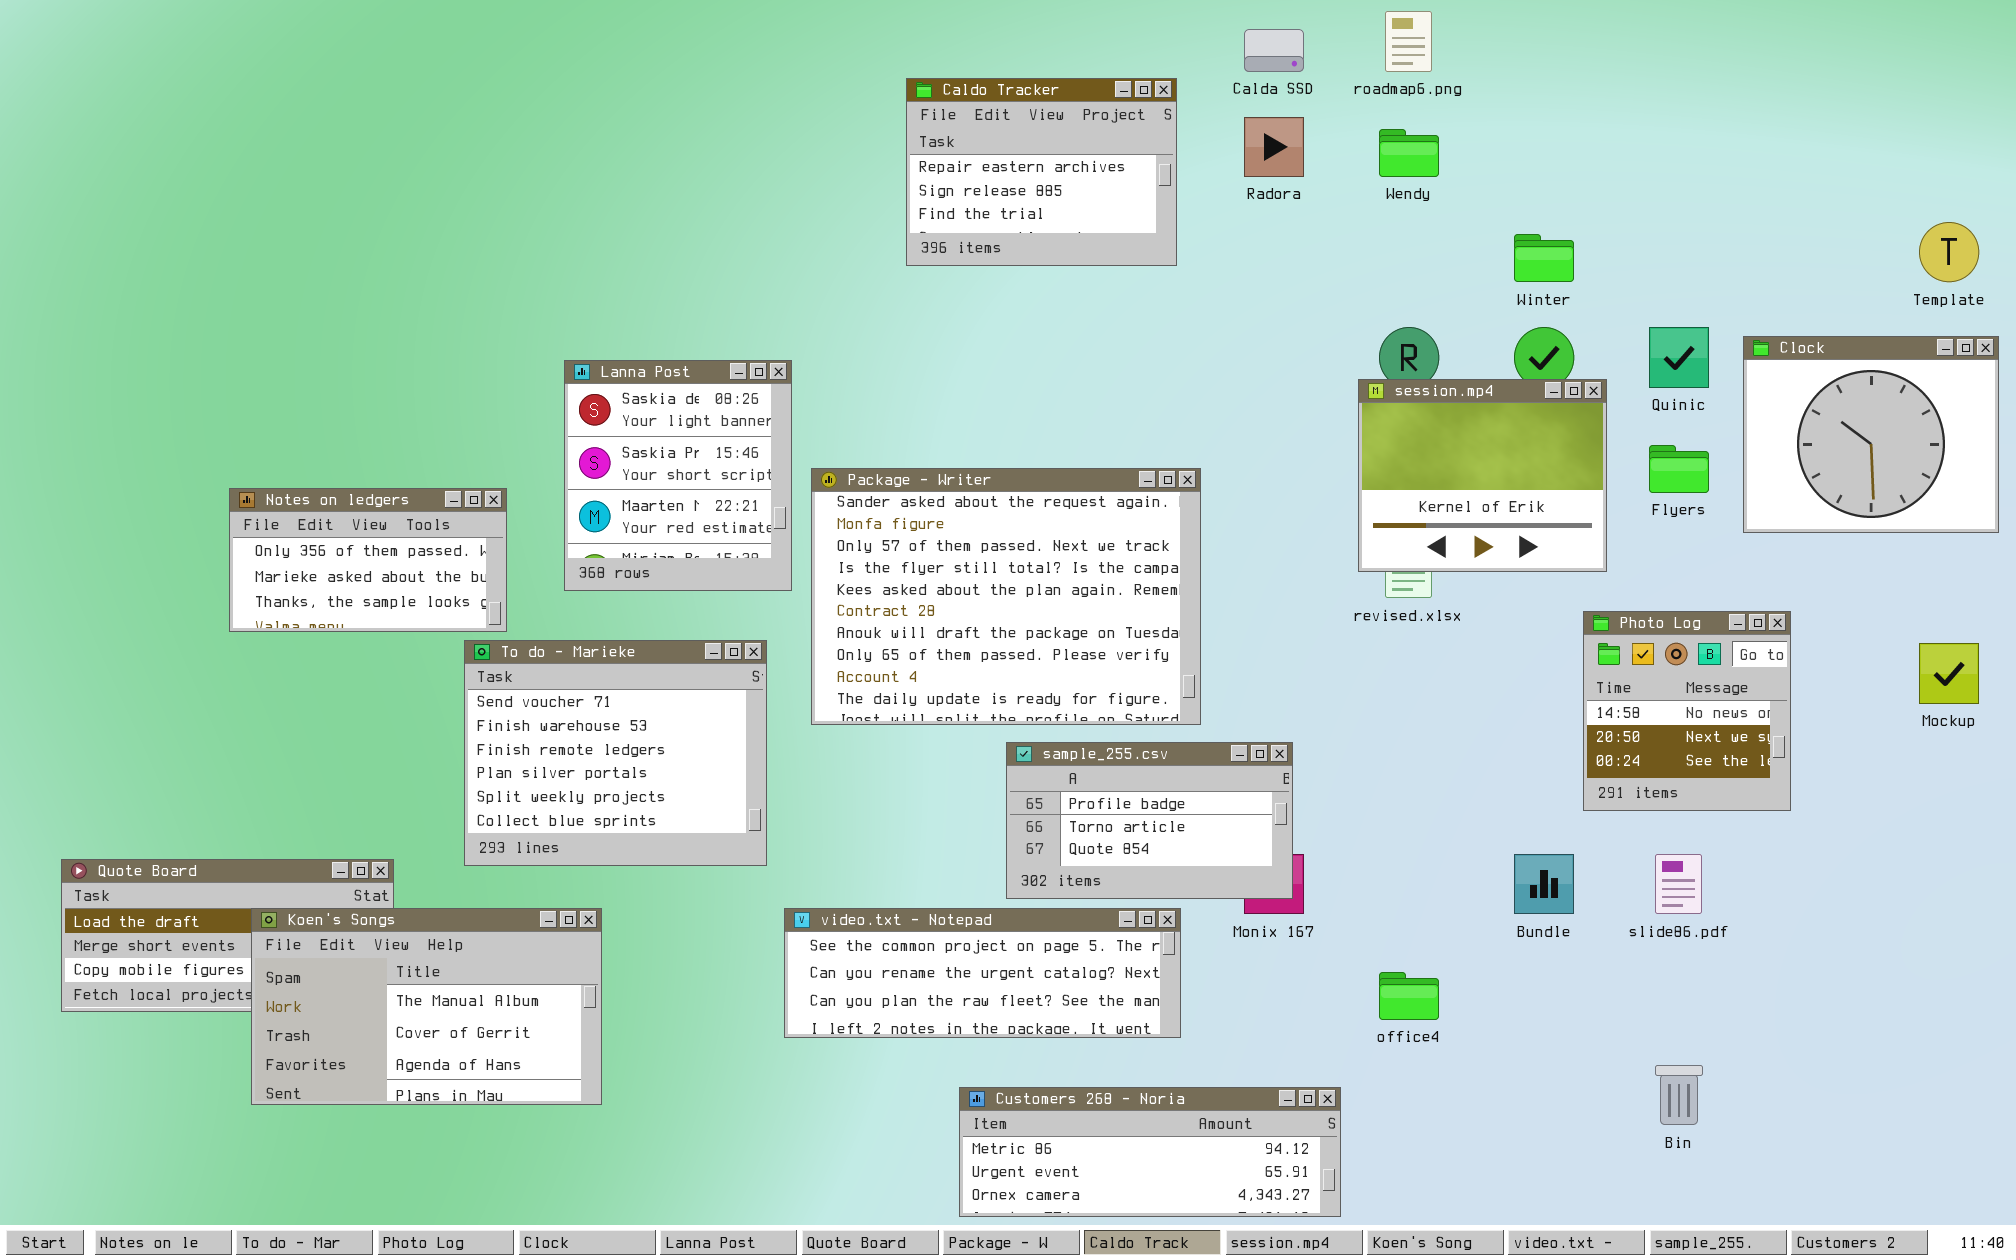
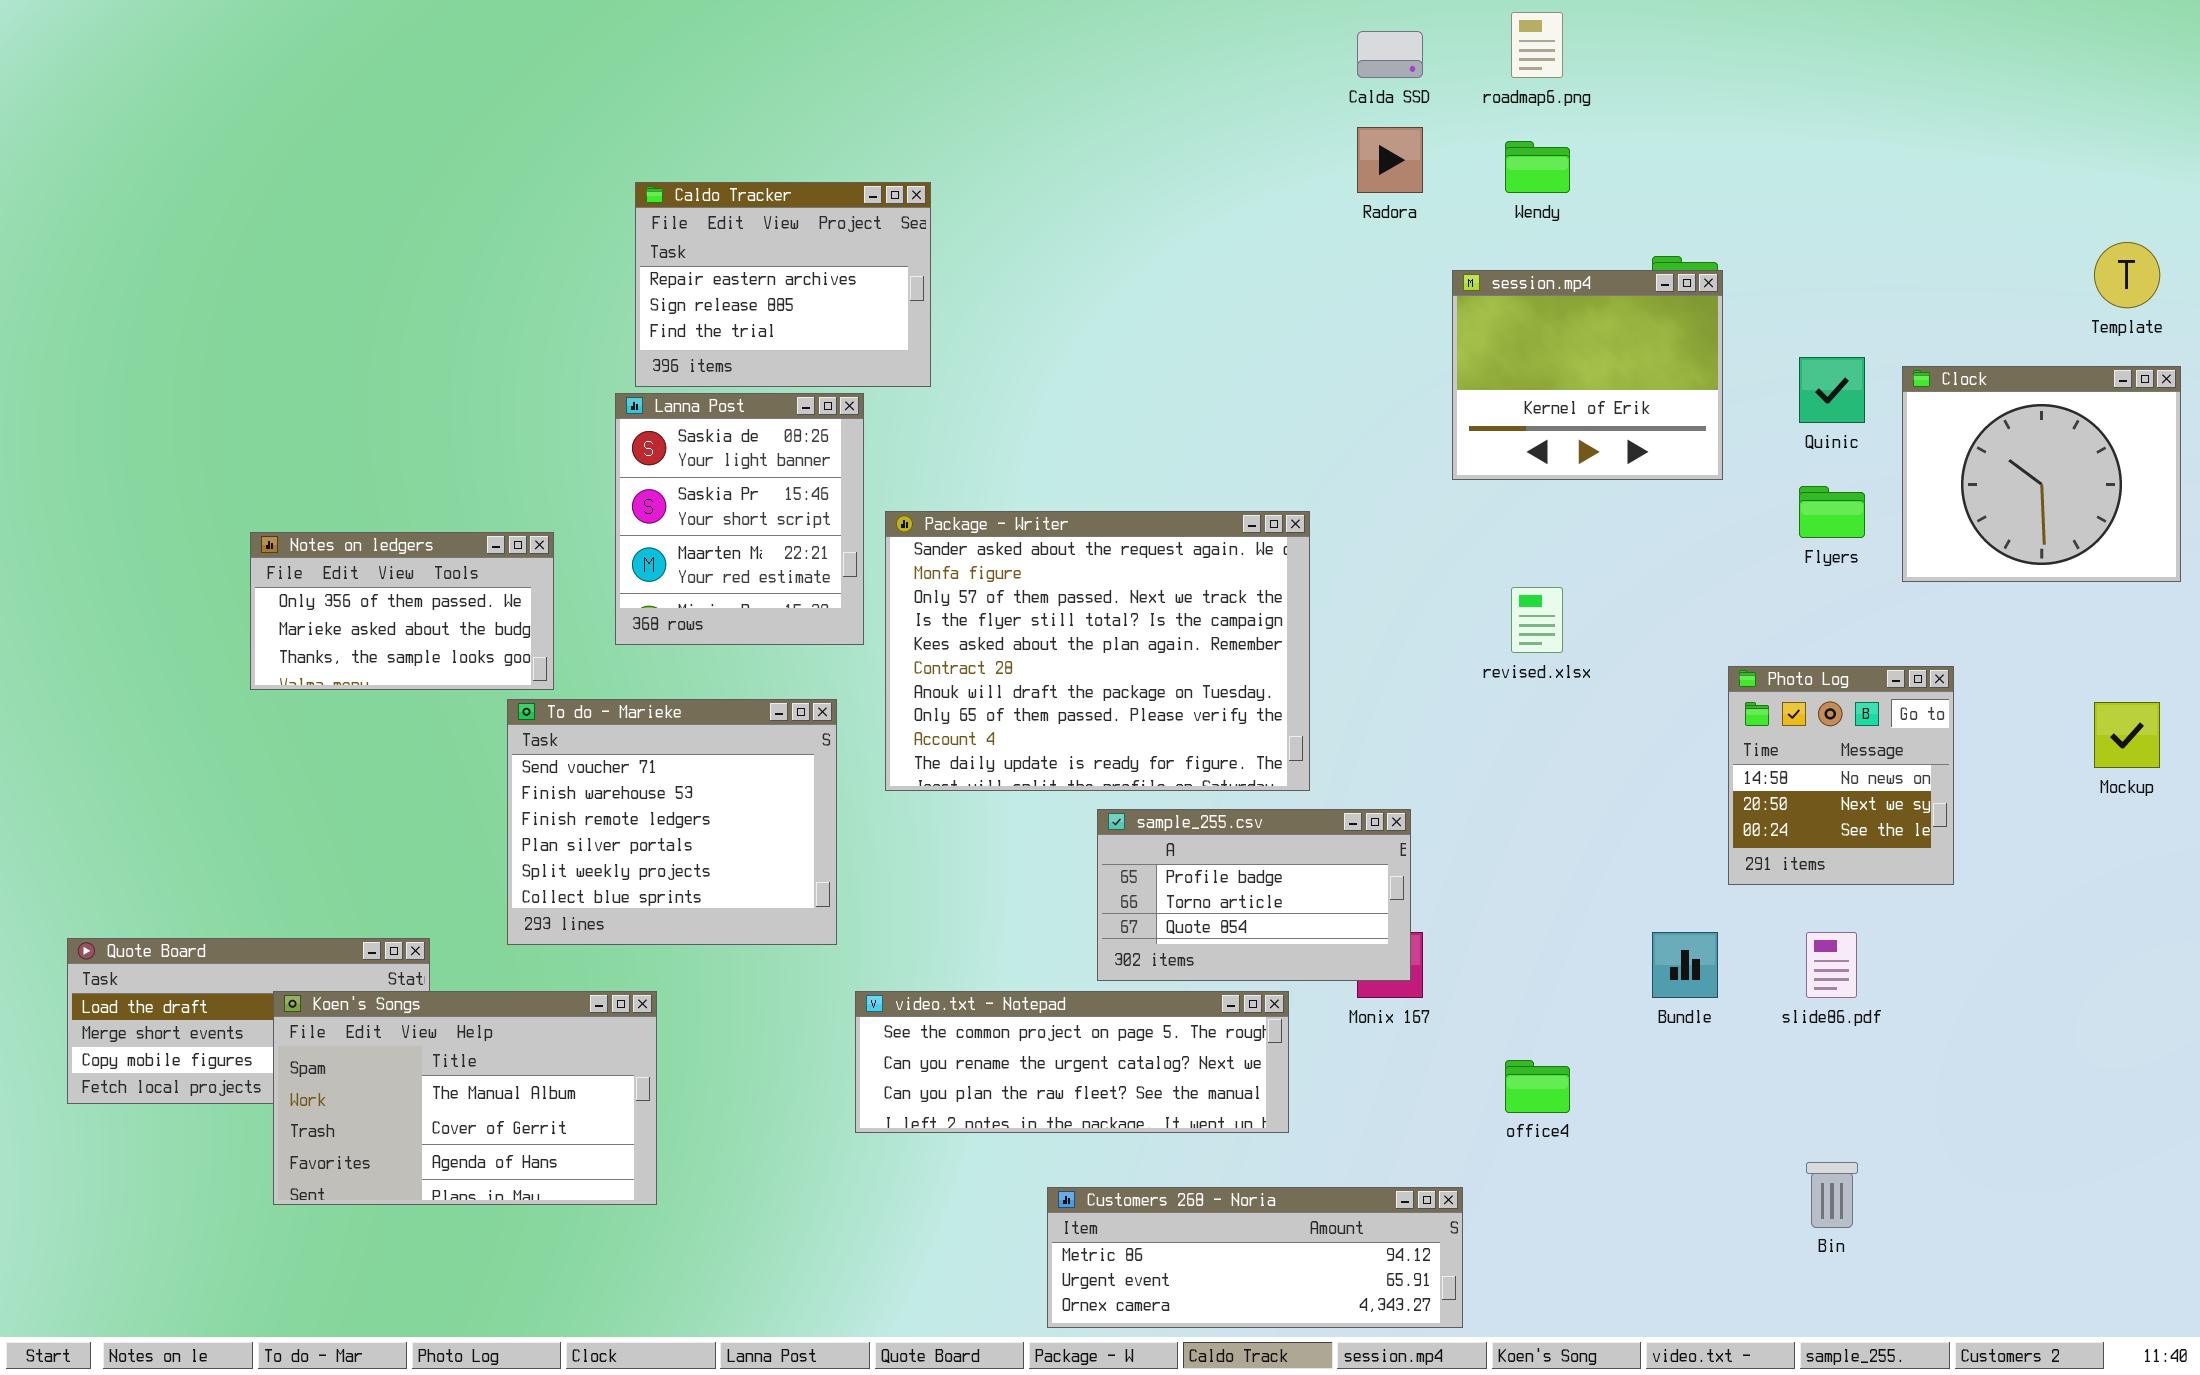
Caldo Tracker: [906,78,1177,266] -> [635,182,931,387], moved
session.mp4: [1358,379,1607,572] -> [1452,270,1723,480], moved

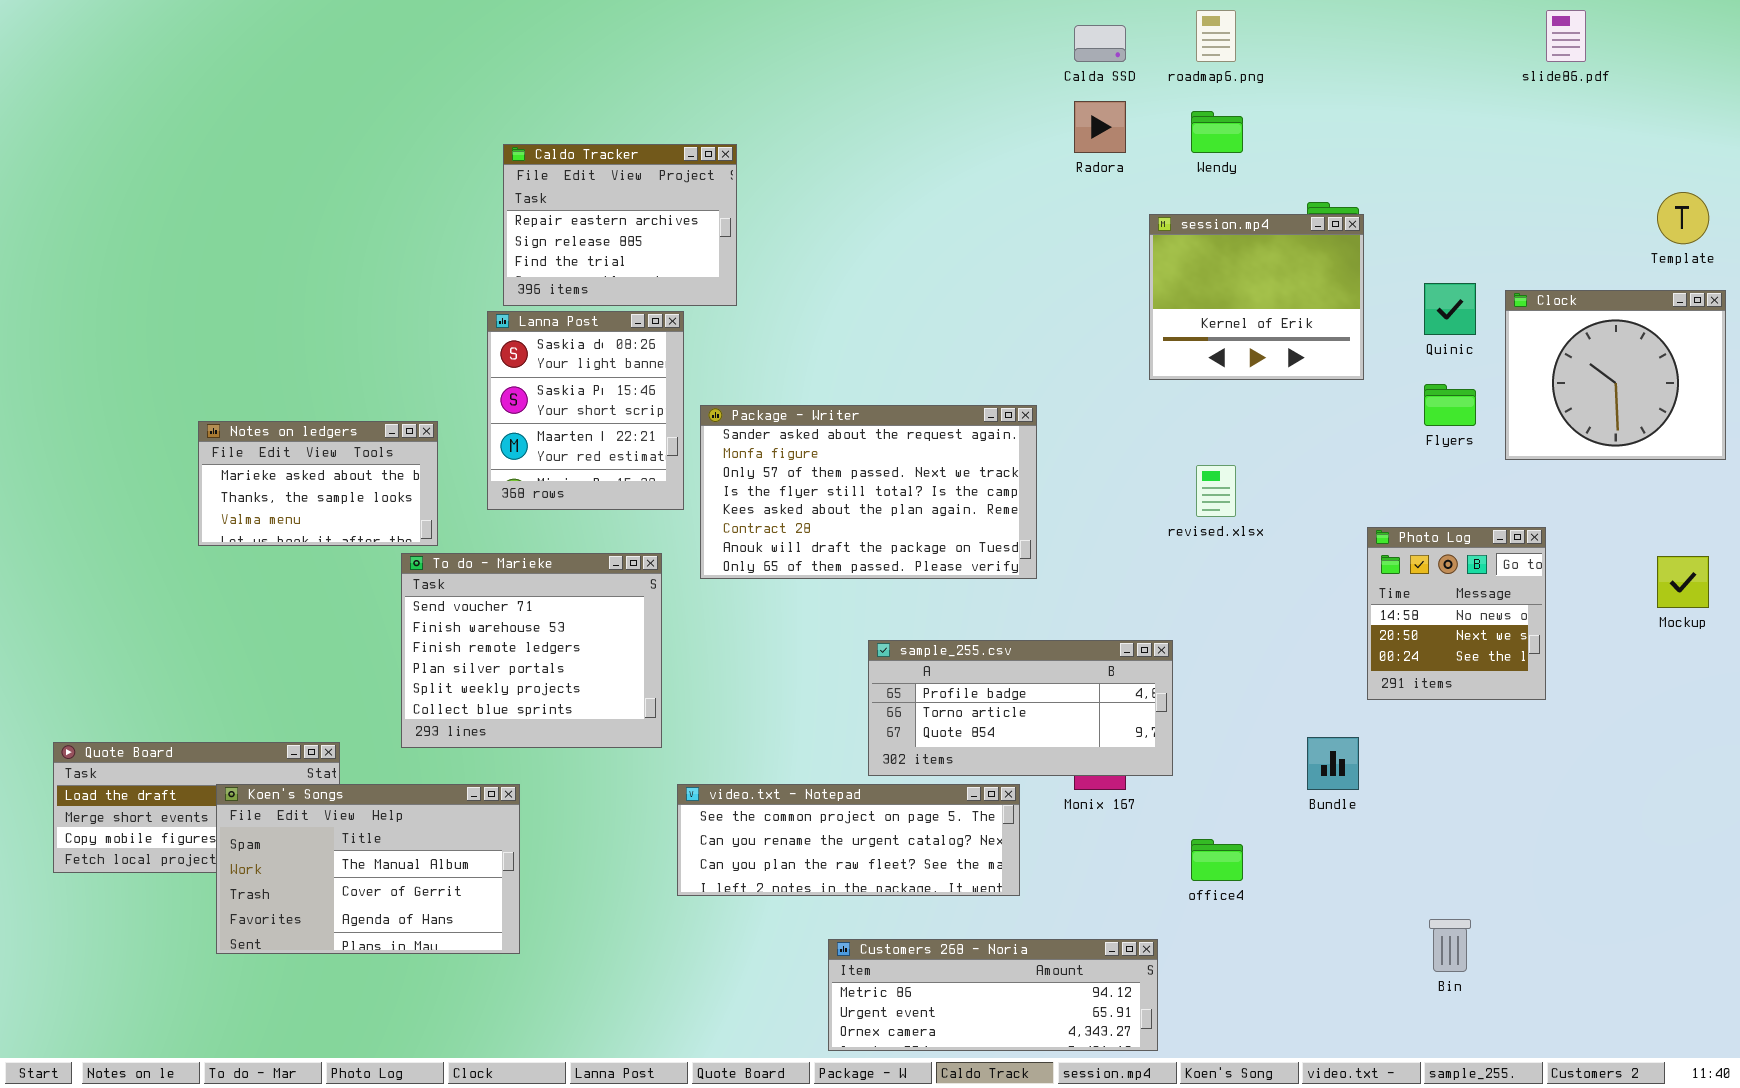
Package - Writer: [885,511,1310,791] -> [700,405,1037,579], resized
Notes on ledgers: [250,532,554,690] -> [198,421,438,546], scrolled down 1 row
sample_255.csv: [1097,809,1411,981] -> [868,640,1173,776], resized
slide86.pdf: [1806,932,1857,998] -> [1546,10,1586,62], moved

